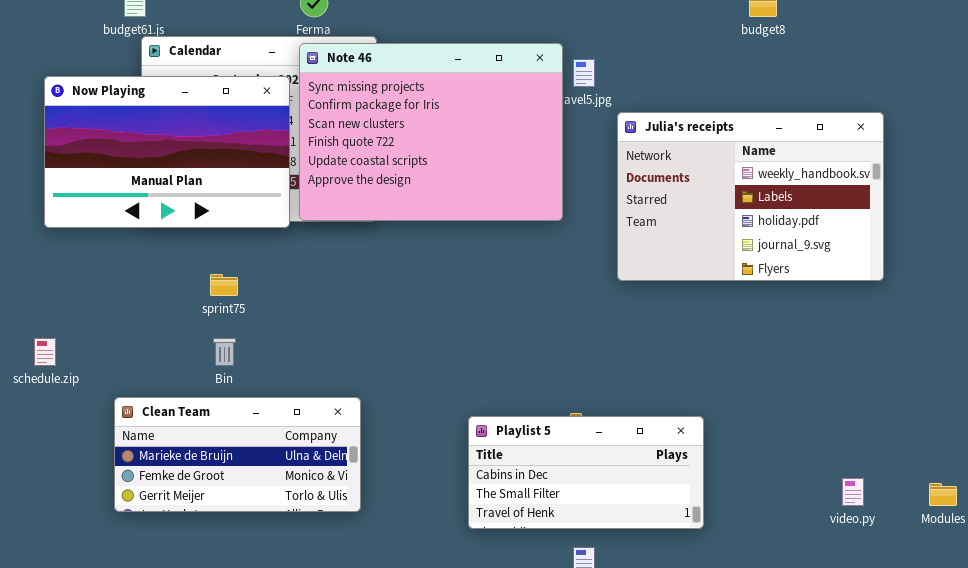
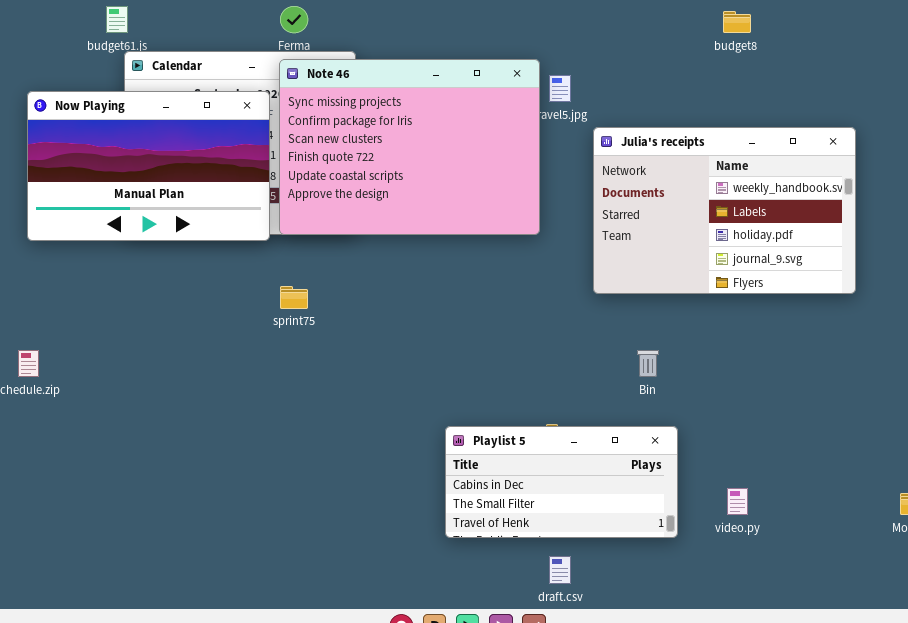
sprint75: [210,274,238,296] -> [280,286,308,309], moved
Bin: [213,338,236,366] -> [637,350,659,377], moved
Clean Team: [114,397,361,512] -> none, closed
video.py: [842,478,864,506] -> [727,488,748,515], moved

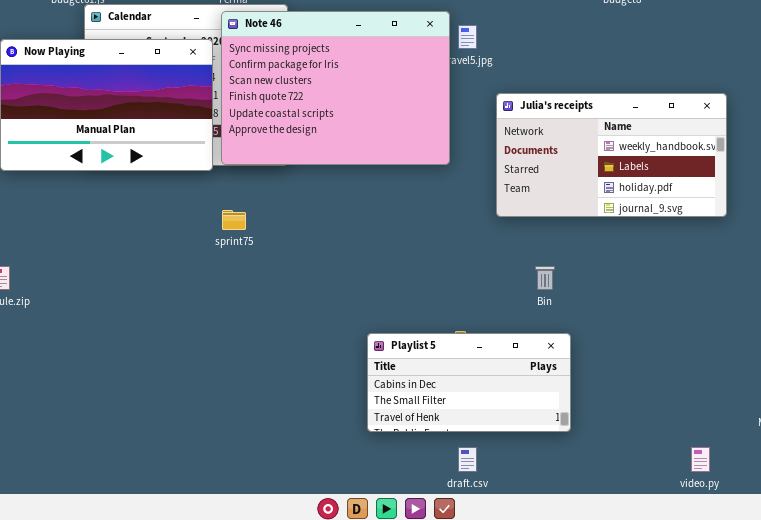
Julia's receipts: [593,127,856,294] -> [496,93,727,217], resized
video.py: [727,488,748,515] -> [691,447,710,472], moved

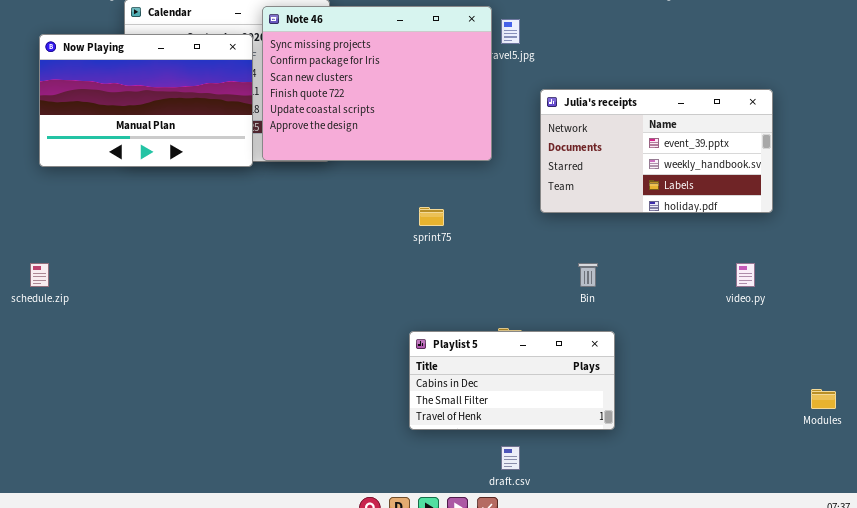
Julia's receipts: [496,93,727,217] -> [540,89,773,213], scrolled up 1 row
sprint75: [222,210,246,230] -> [419,207,444,226], moved
video.py: [691,447,710,472] -> [736,263,755,287], moved

